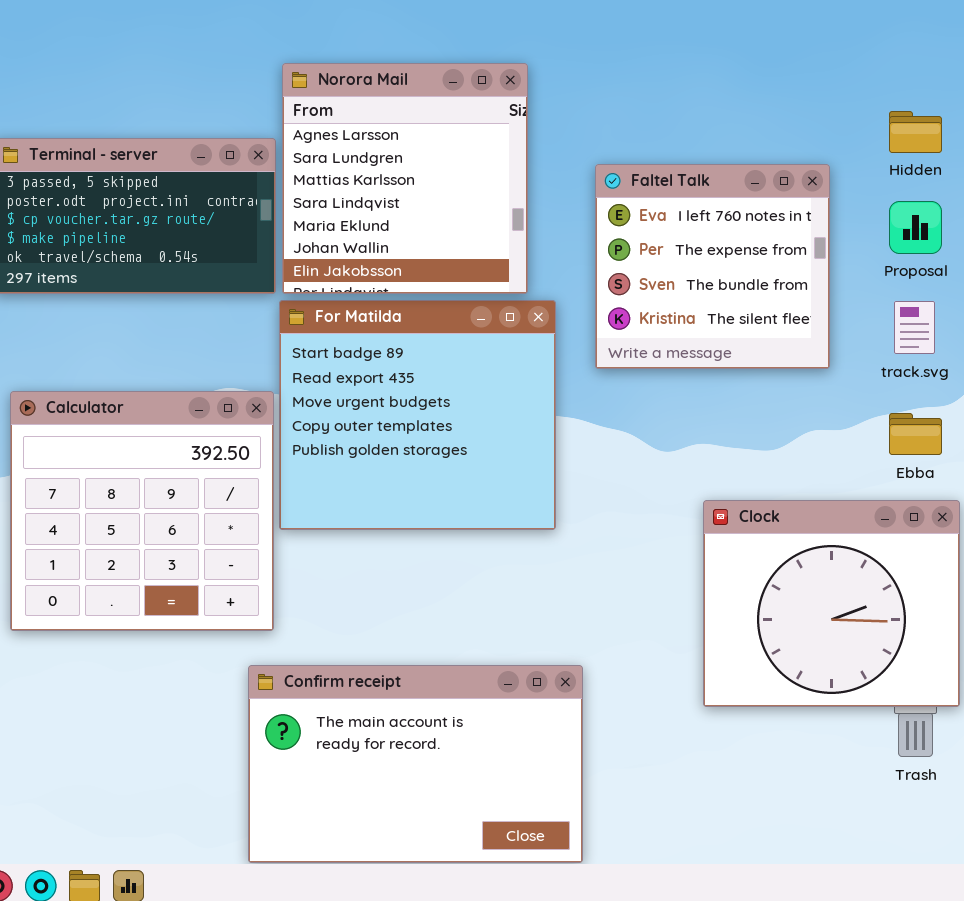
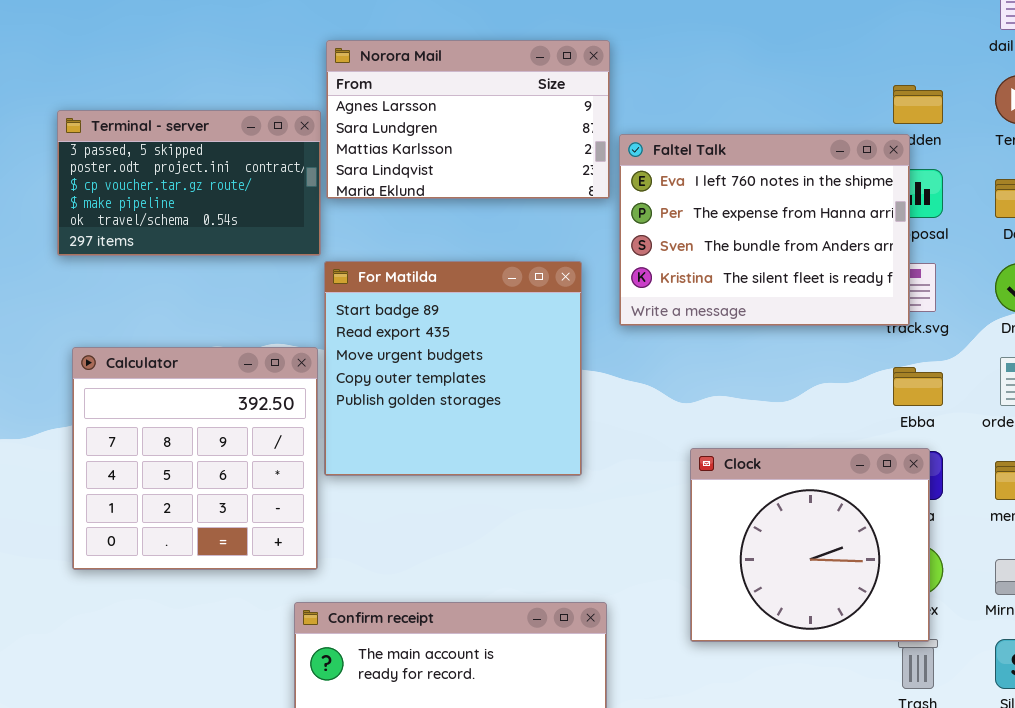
Norora Mail: [282,63,528,294] -> [326,40,610,199], resized
Faltel Talk: [595,164,830,369] -> [619,134,910,326], resized
Clock: [703,500,960,707] -> [690,448,930,642], moved

